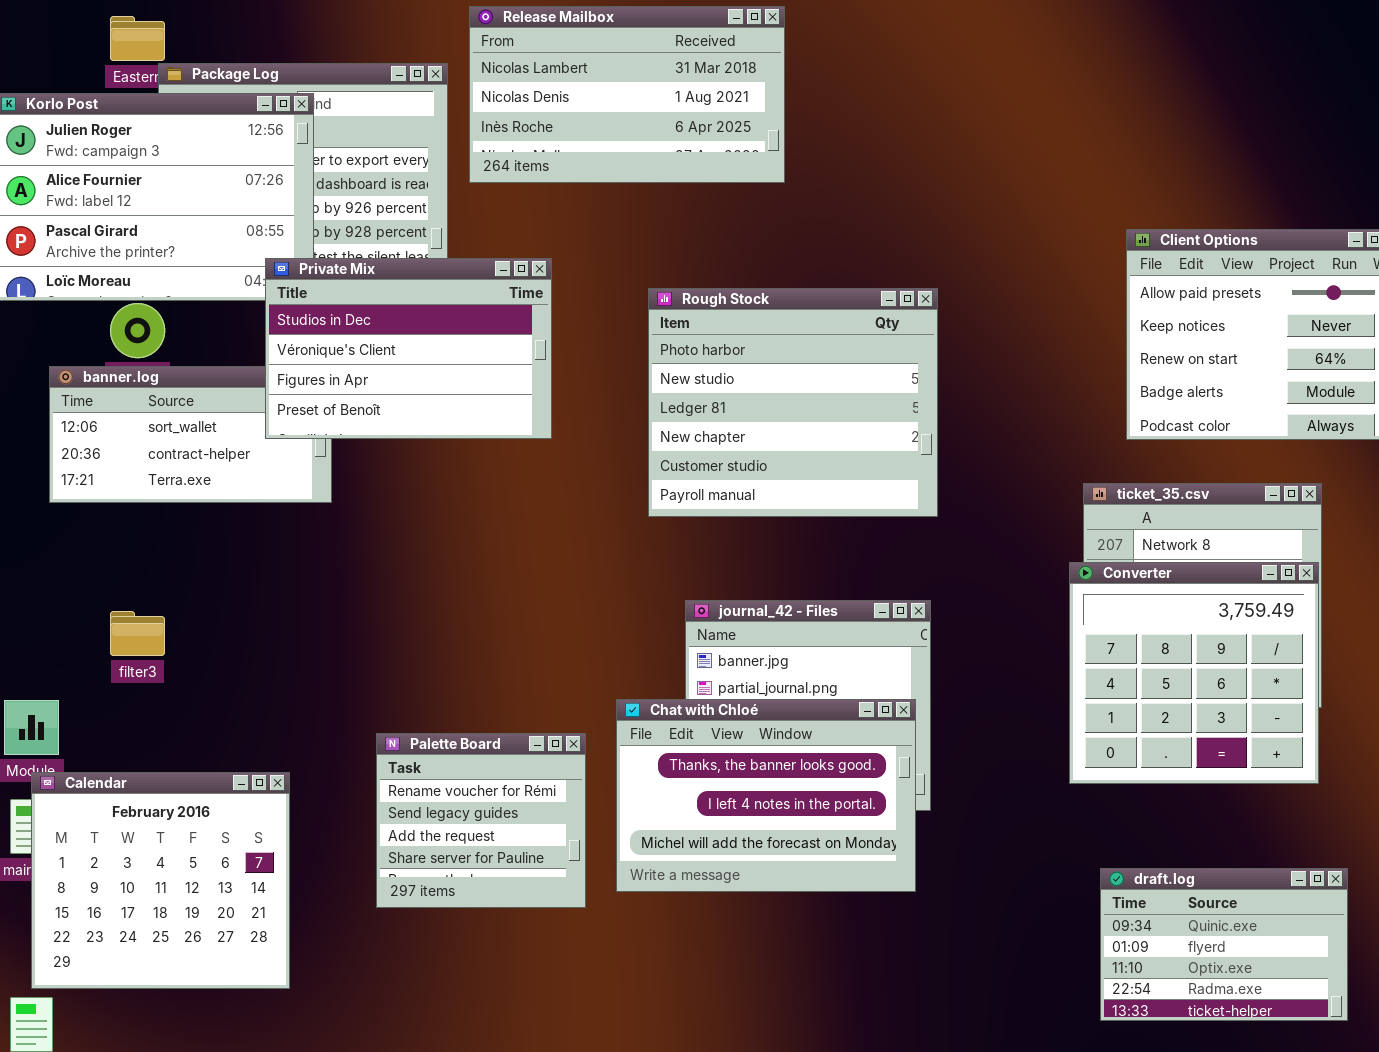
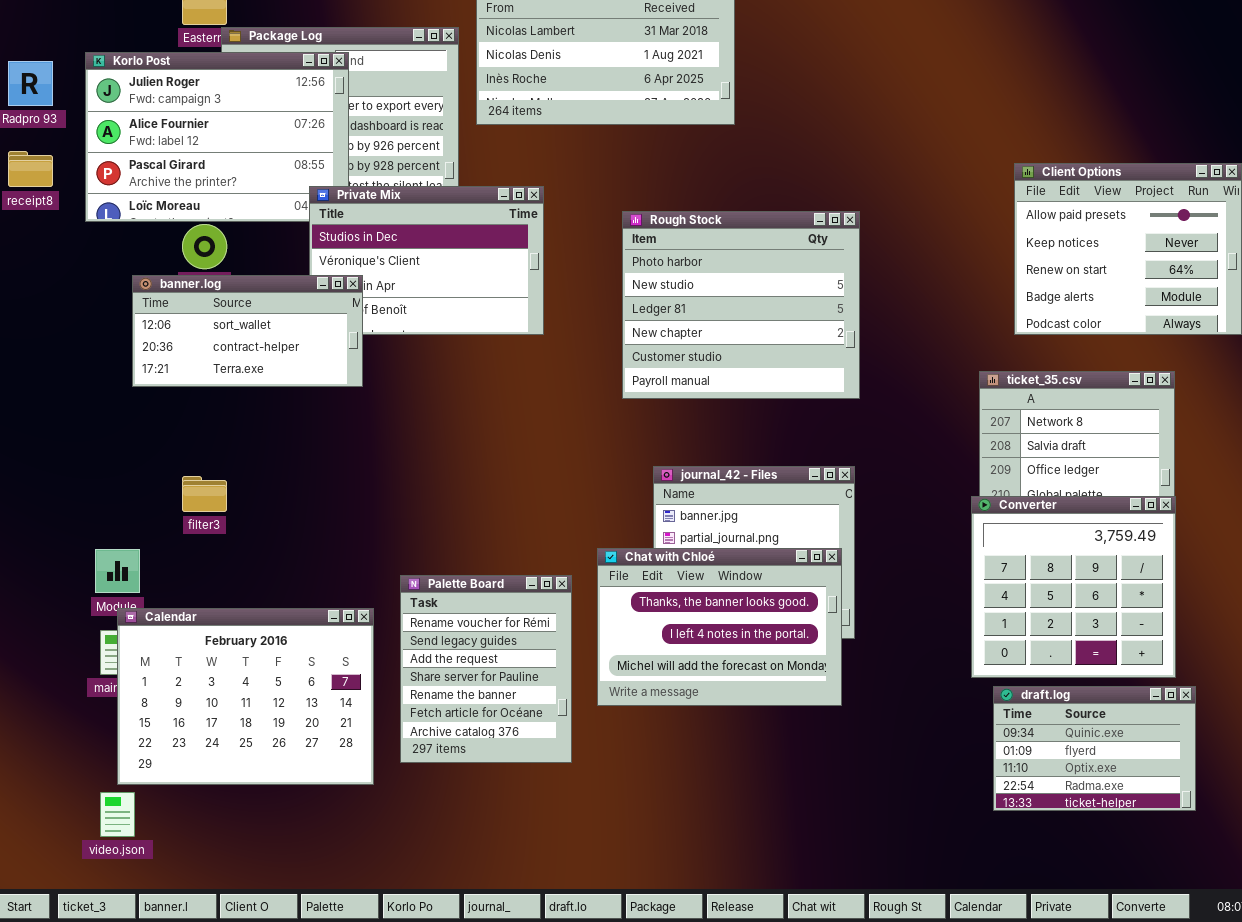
banner.log: [49,366,332,503] -> [132,275,363,387], raised
Converter: [1069,562,1319,784] -> [971,496,1176,678], moved
Palette Board: [376,733,586,908] -> [400,575,572,763], resized
Calendar: [31,772,290,989] -> [117,608,374,785], resized

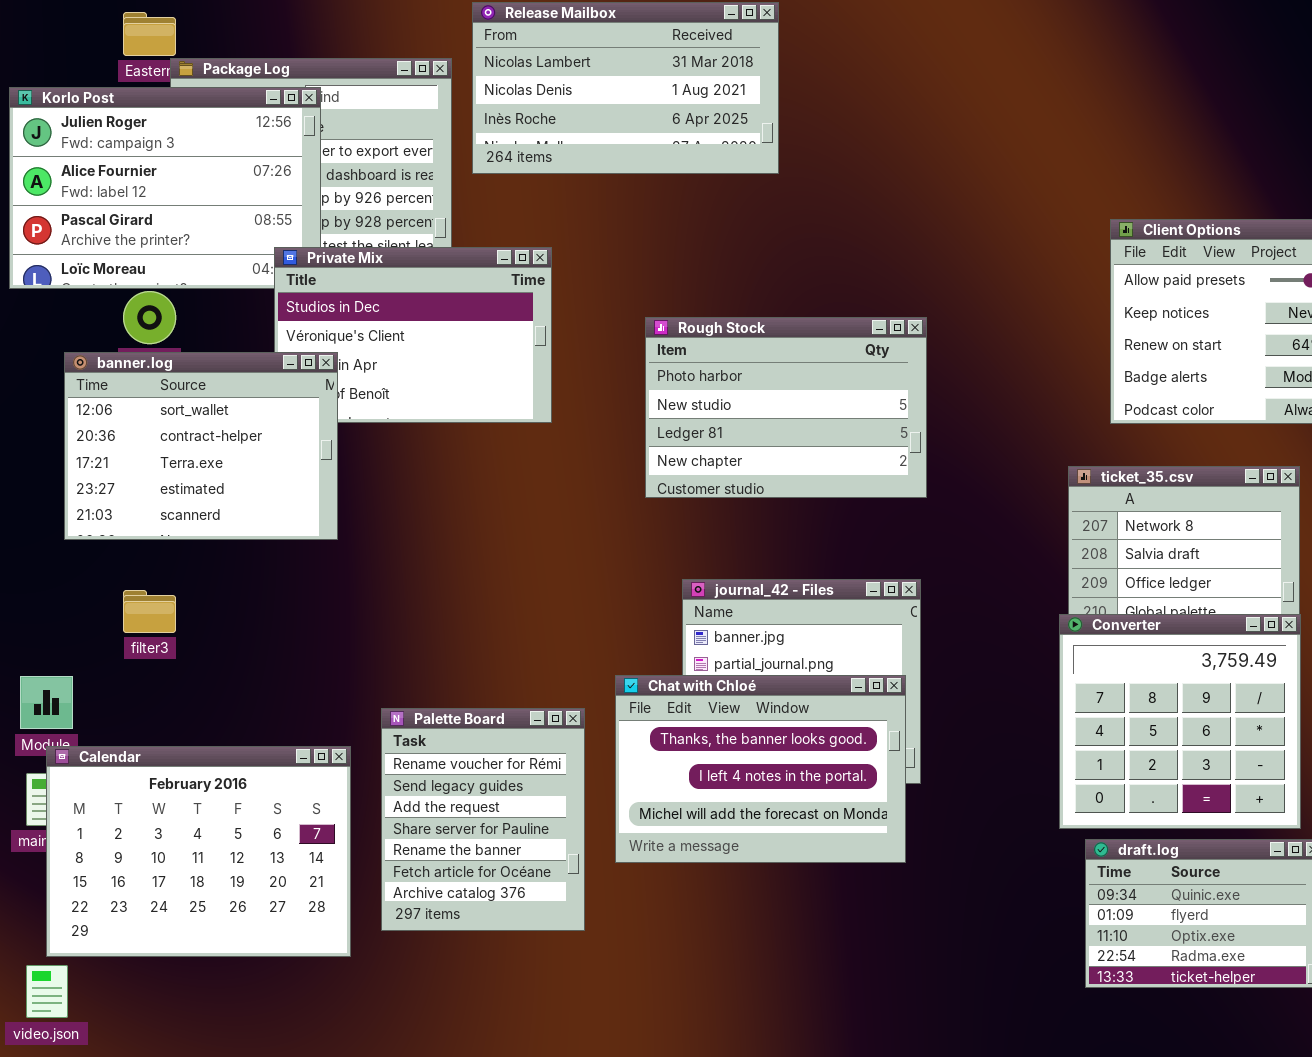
Rough Stock: [622,211,860,399] -> [645,317,927,498], resized
banner.log: [132,275,363,387] -> [64,352,338,540], resized

